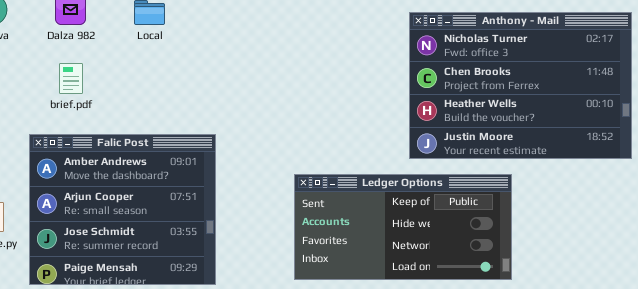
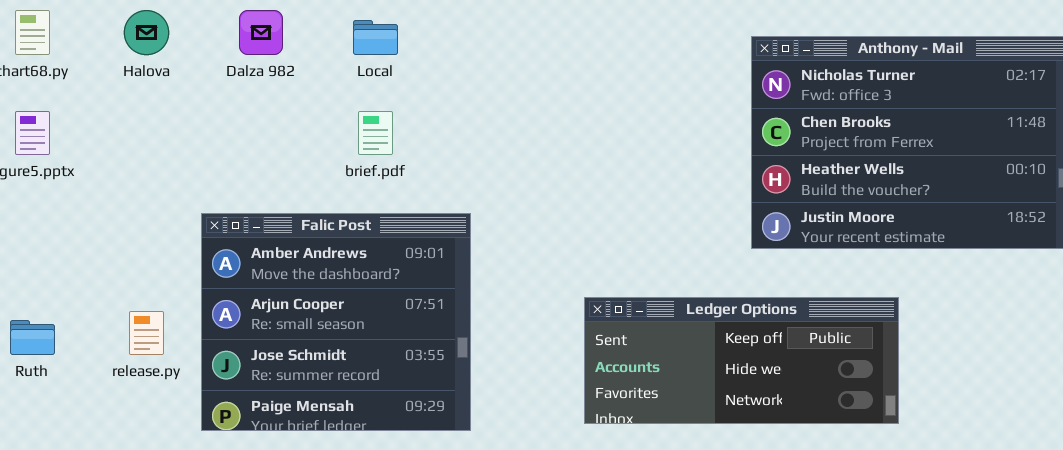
brief.pdf: [59,63,83,94] -> [358,111,393,155], moved
Ledger Options: [294,174,512,280] -> [584,297,899,424], resized

